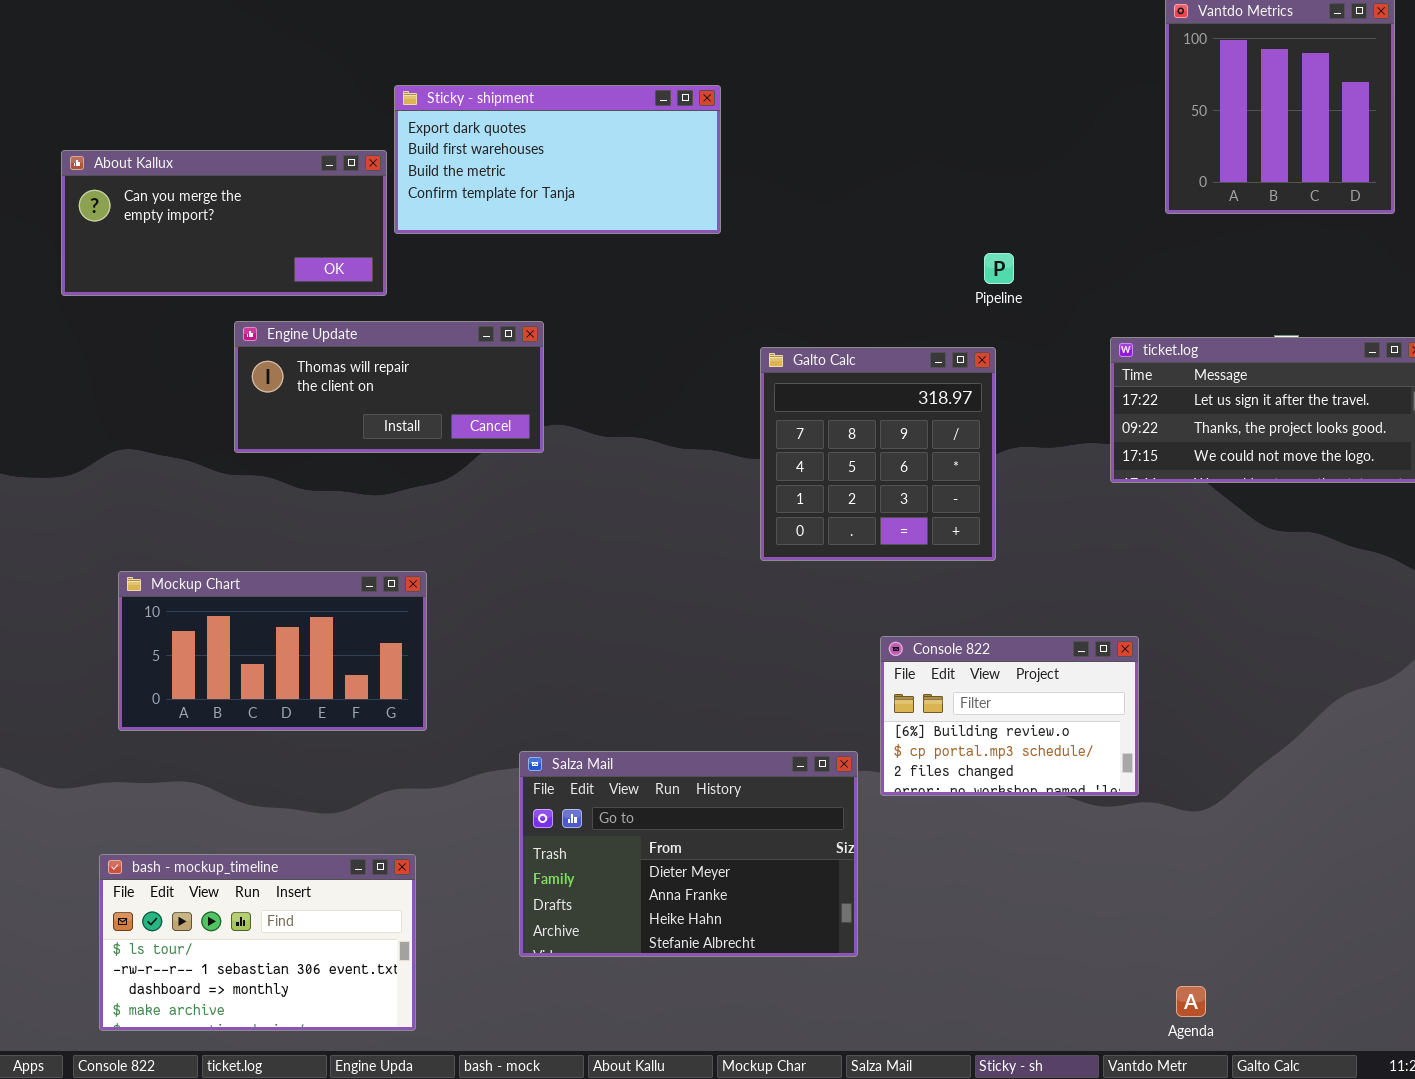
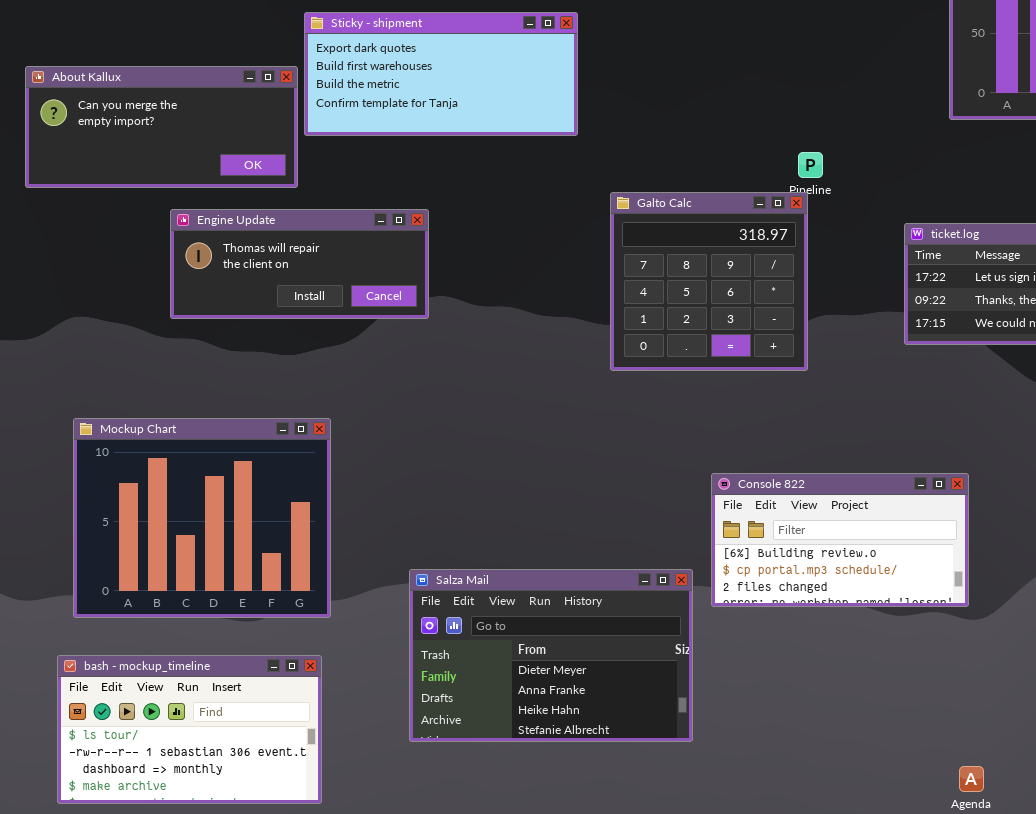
Galto Calc: [760,347,996,561] -> [610,192,808,371], moved
Mockup Chart: [118,571,427,731] -> [73,418,331,618], resized
Console 822: [880,636,1139,796] -> [711,473,969,607], resized

